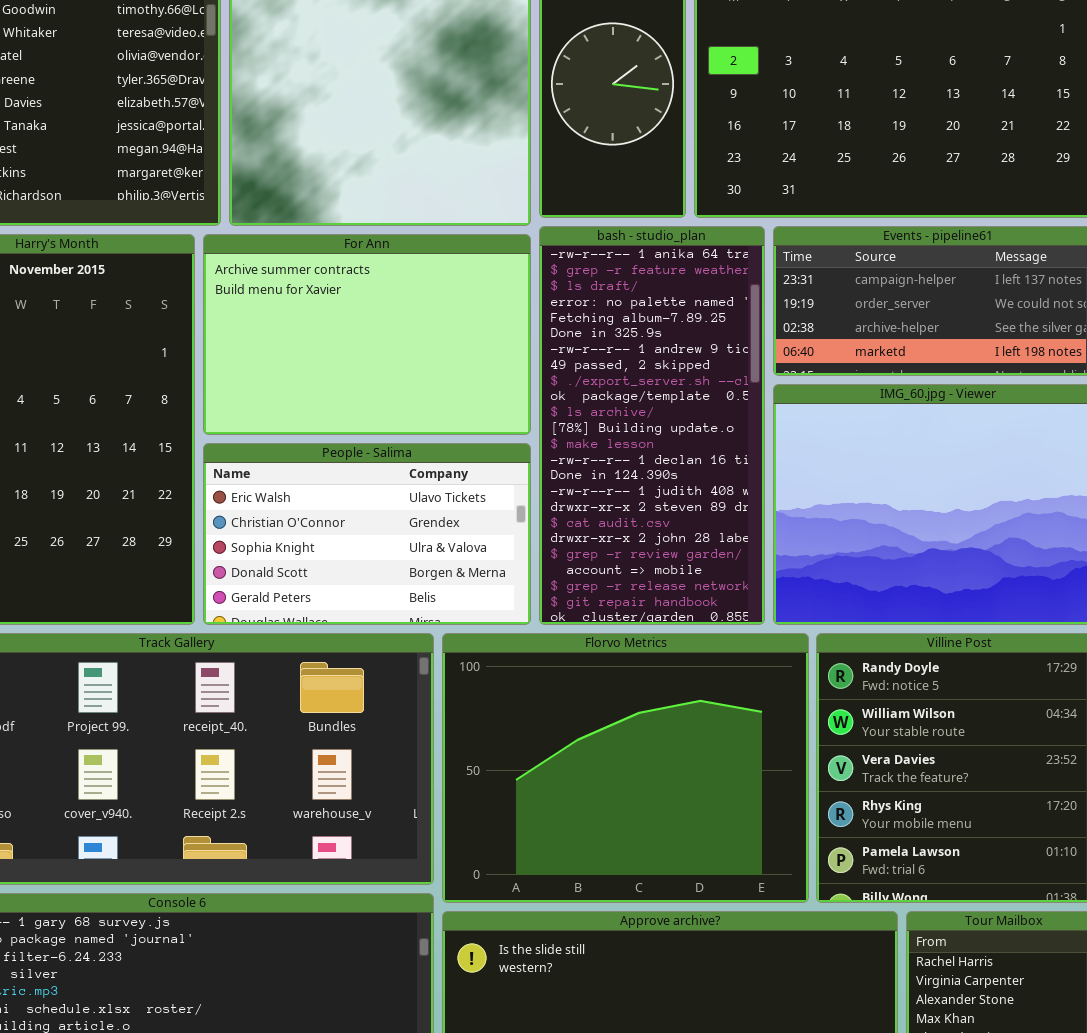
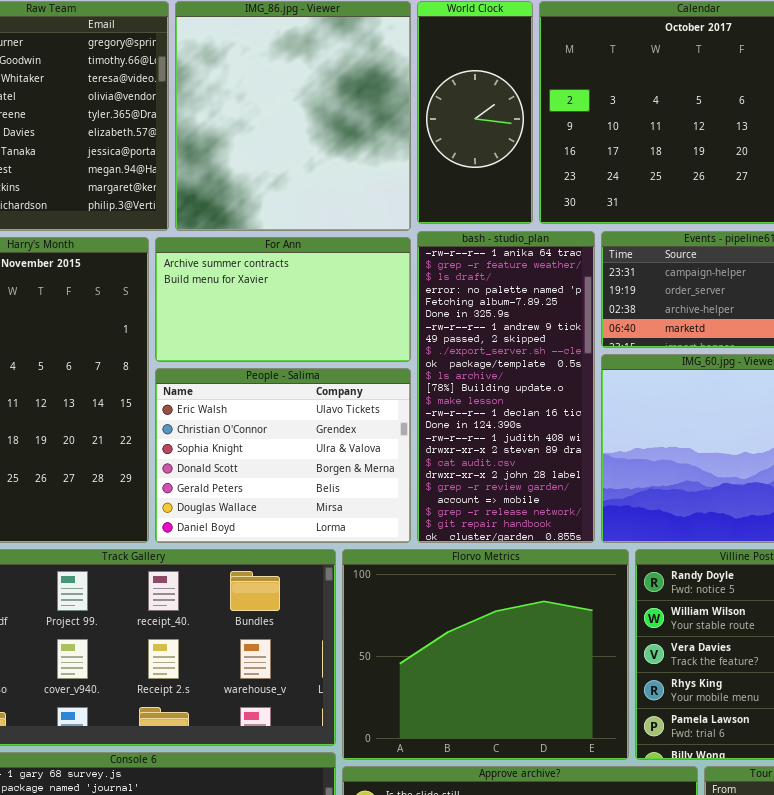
For Ann: [203,234,531,435] -> [155,237,411,362], resized
People - Salima: [203,443,531,625] -> [155,368,411,543], resized

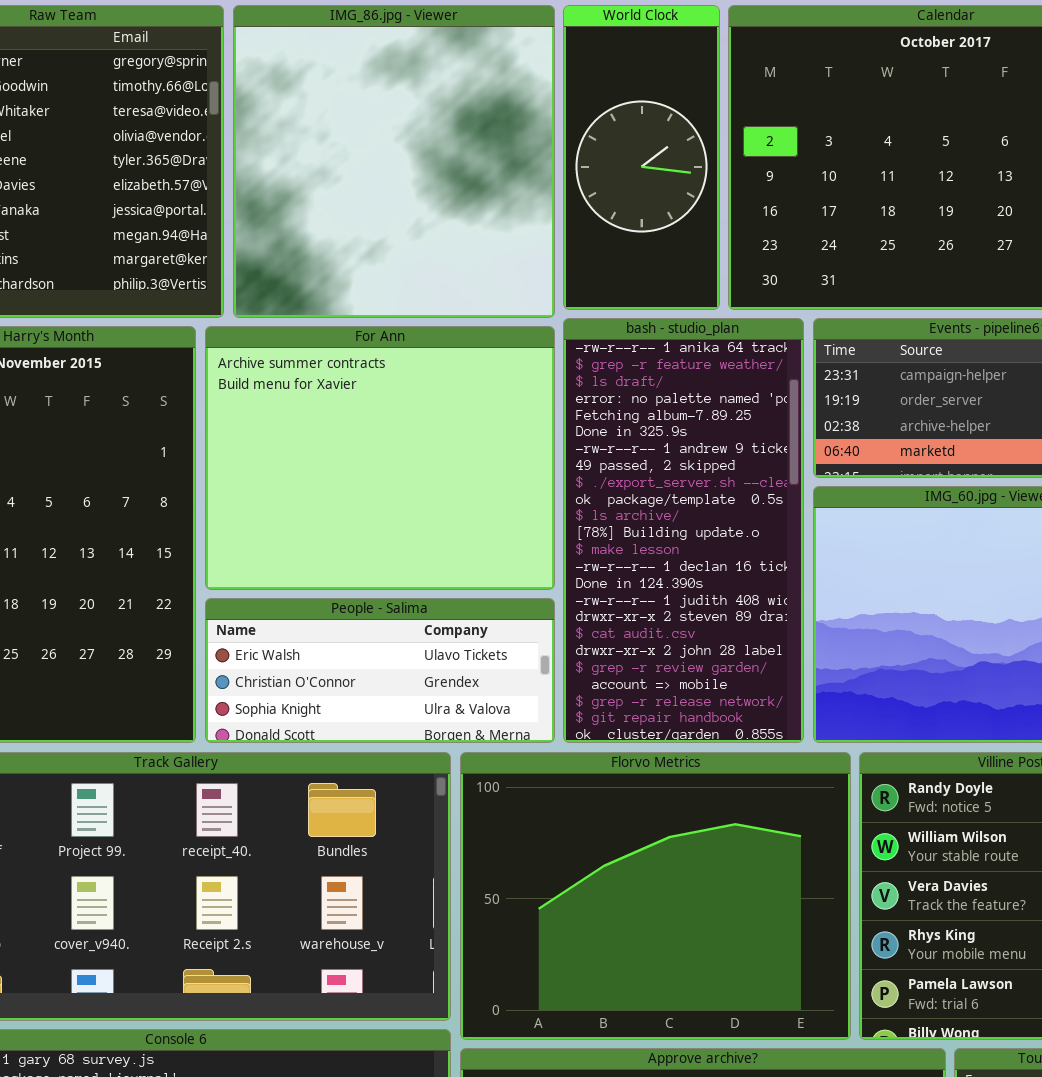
For Ann: [155,237,411,362] -> [205,326,555,590], resized
People - Salima: [155,368,411,543] -> [205,598,555,743], resized

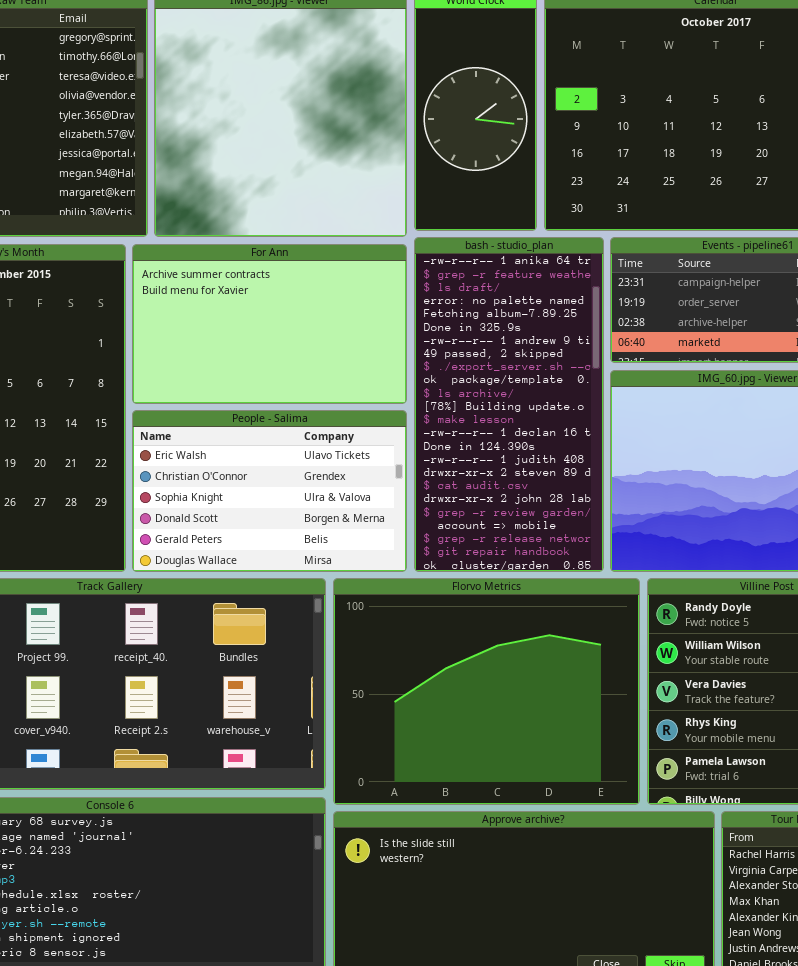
For Ann: [205,326,555,590] -> [132,244,407,404], resized
People - Salima: [205,598,555,743] -> [132,410,407,572], resized

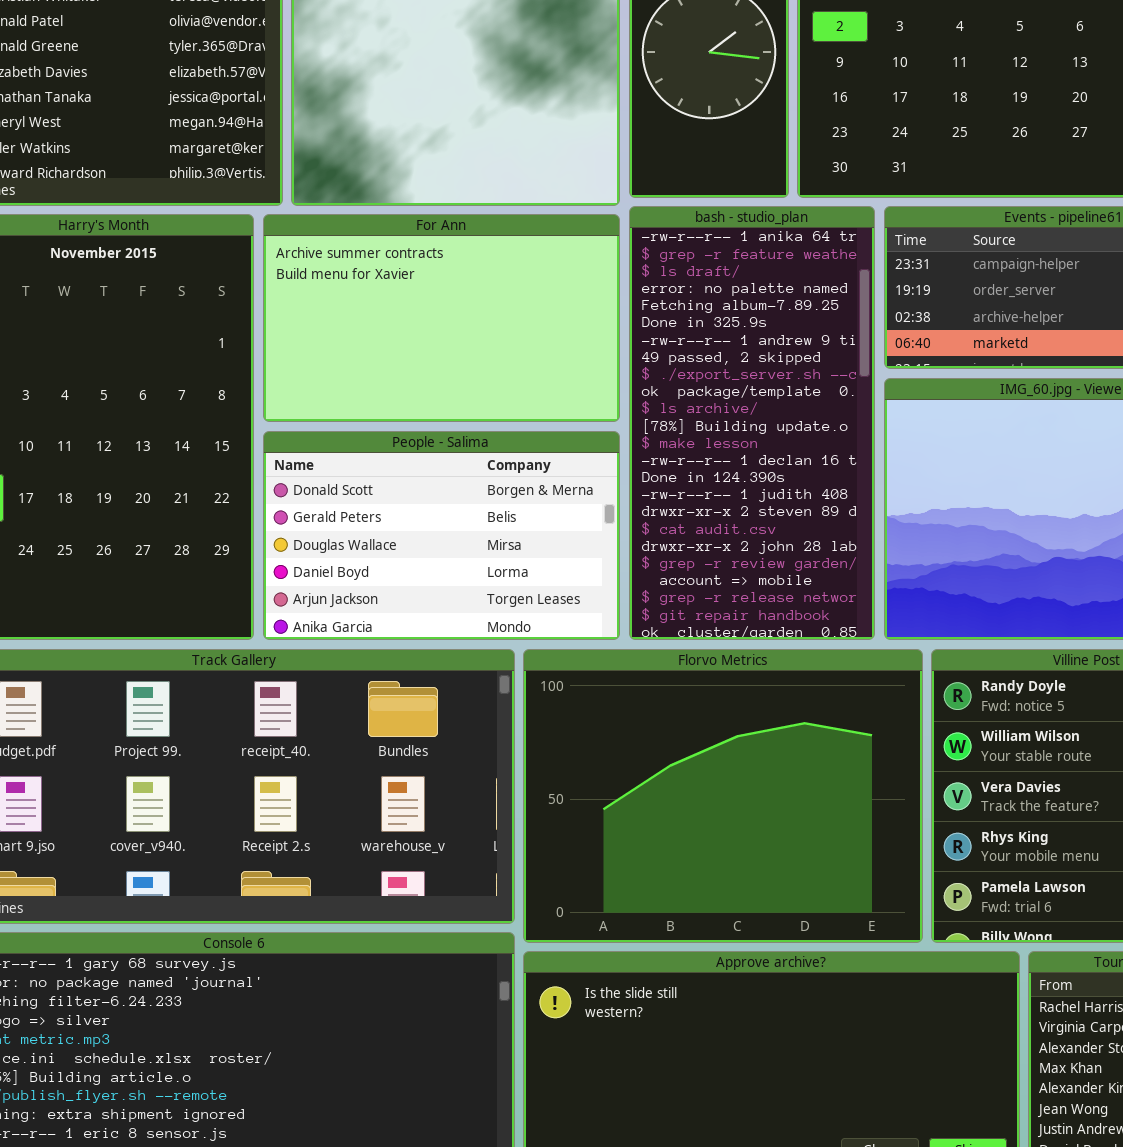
People - Salima: [132,410,407,572] -> [263,431,620,640], scrolled down 3 rows

